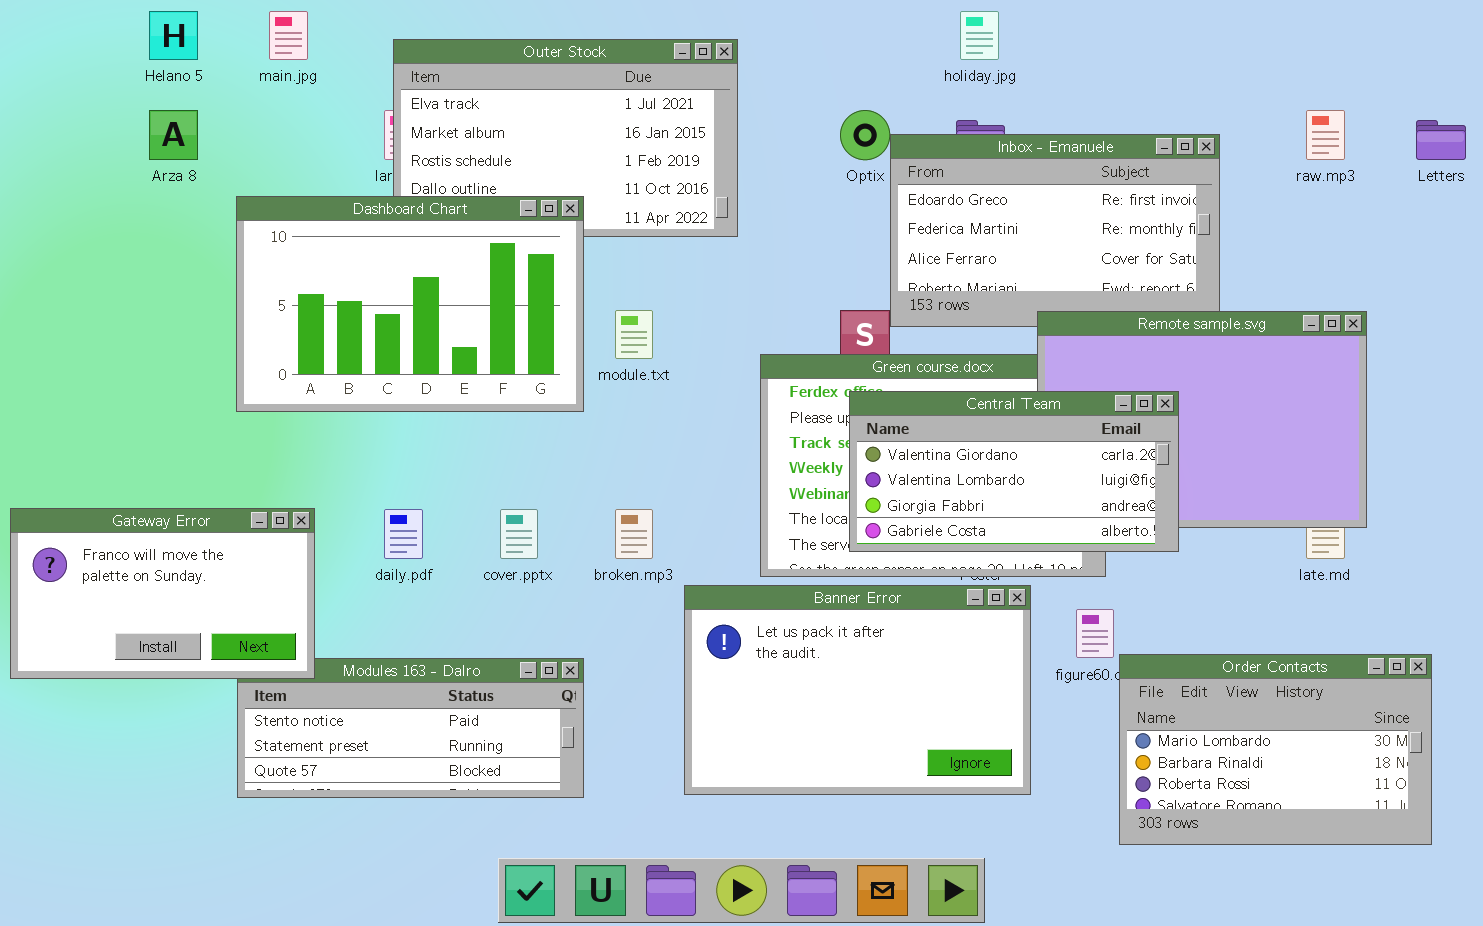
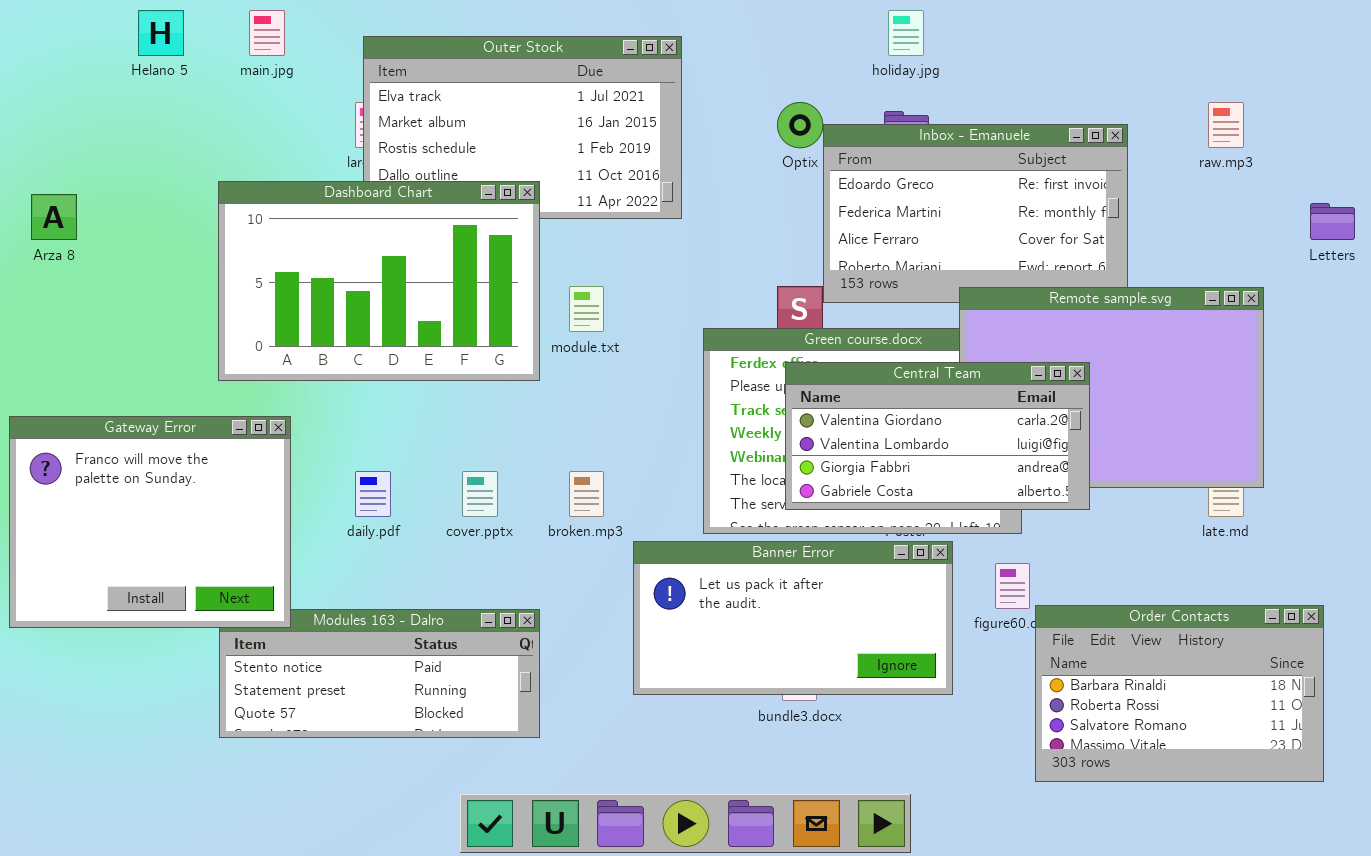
Arza 8: [149,110,198,160] -> [31,194,77,240], moved
Letters: [1416,120,1466,160] -> [1310,203,1355,240], moved
Gateway Error: [10,508,315,679] -> [9,416,291,628], resized
Banner Error: [684,585,1031,795] -> [633,541,953,695], resized
Order Contacts: [1119,654,1432,845] -> [1035,605,1324,782], scrolled down 1 row

